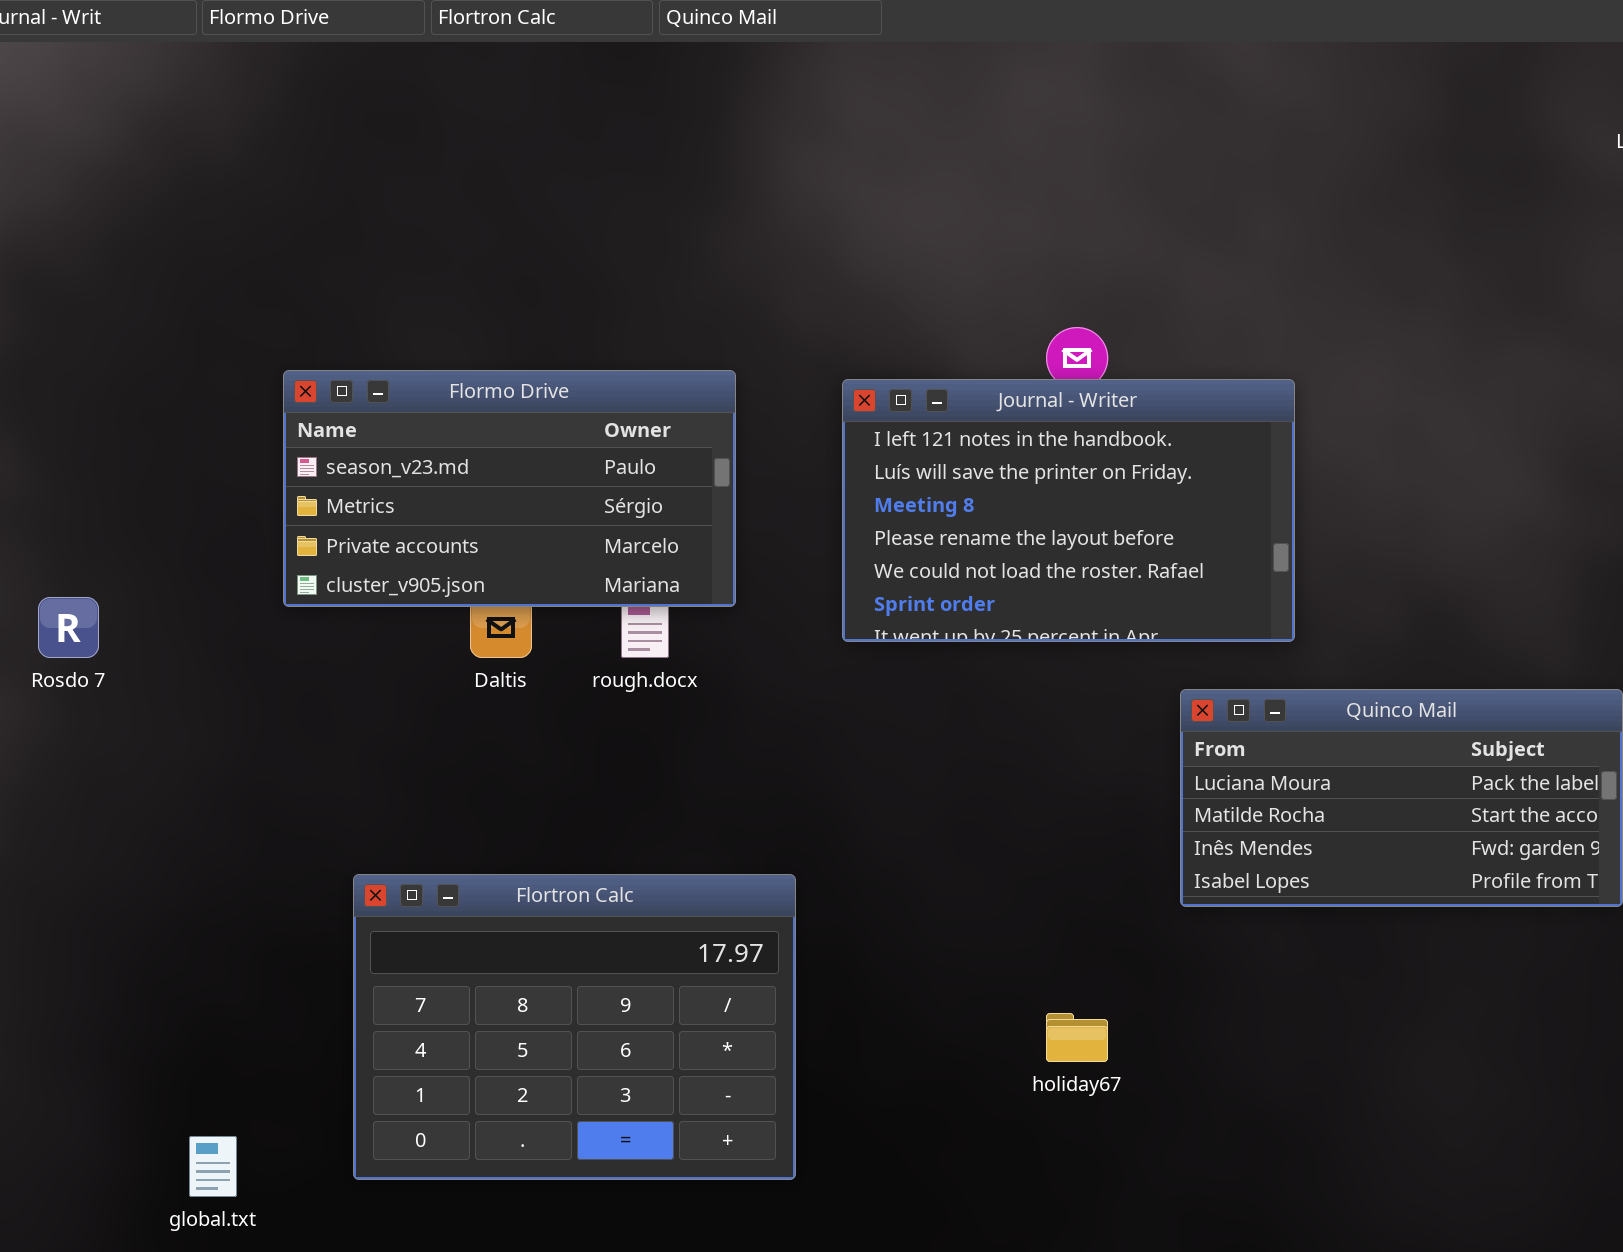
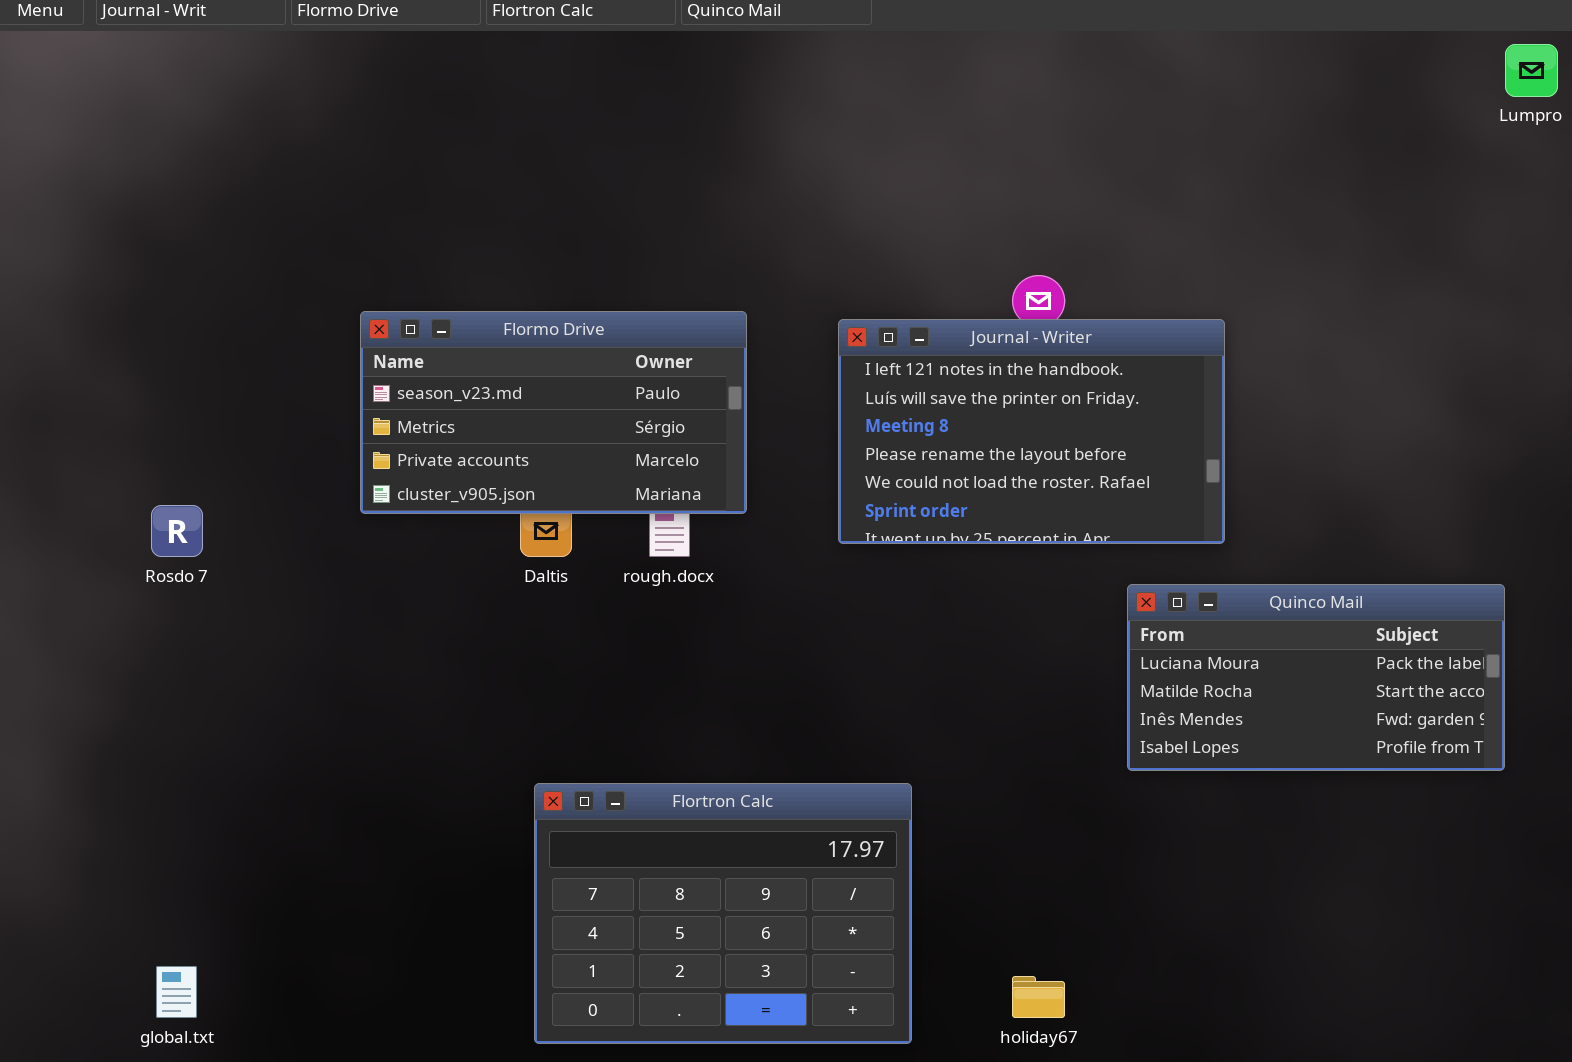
Flortron Calc: [353,874,796,1180] -> [534,783,912,1044], moved
holiday67: [1046,1013,1108,1062] -> [1012,976,1065,1018], moved
global.txt: [189,1136,237,1197] -> [156,966,197,1018], moved

